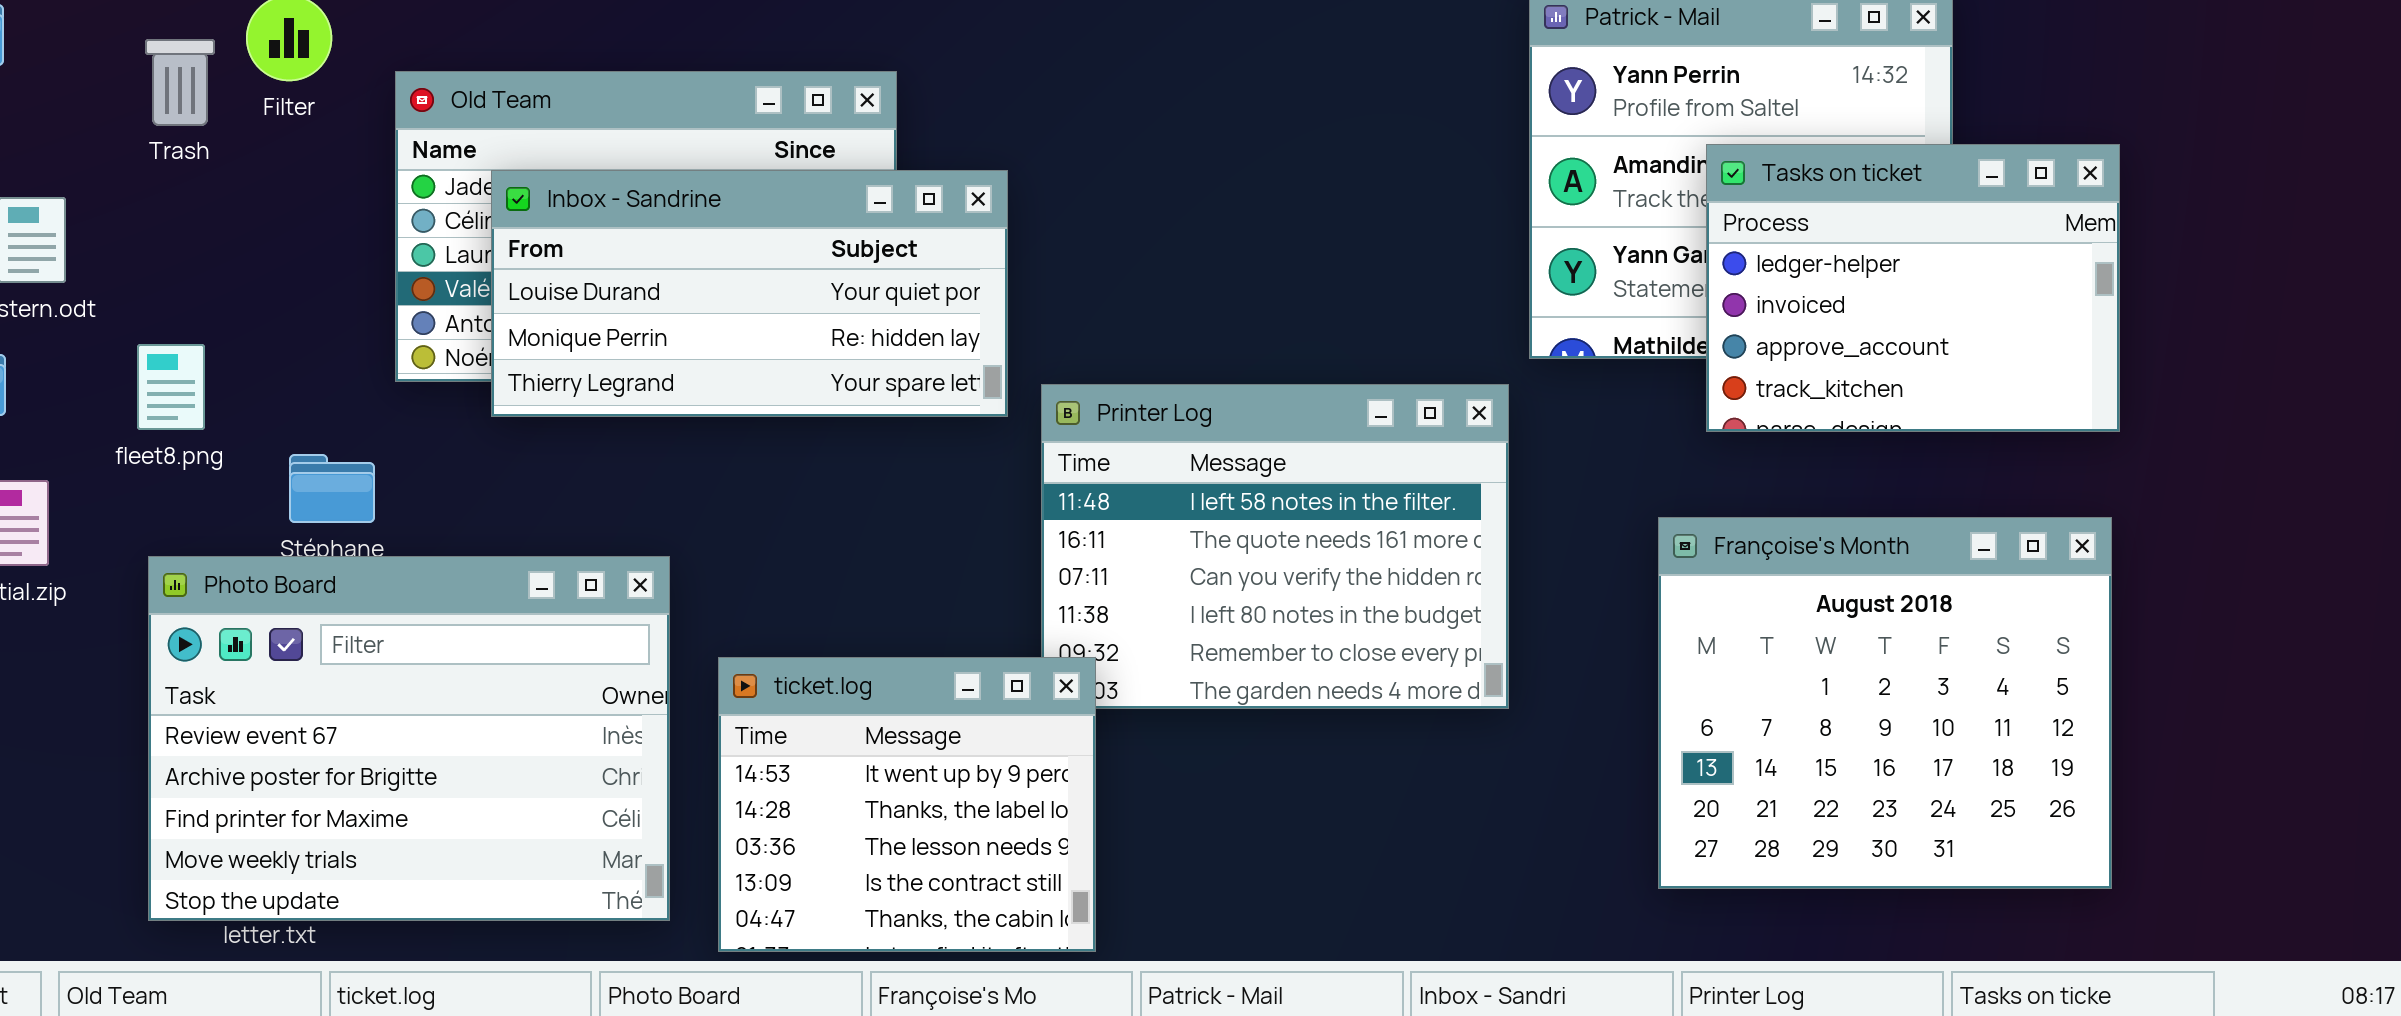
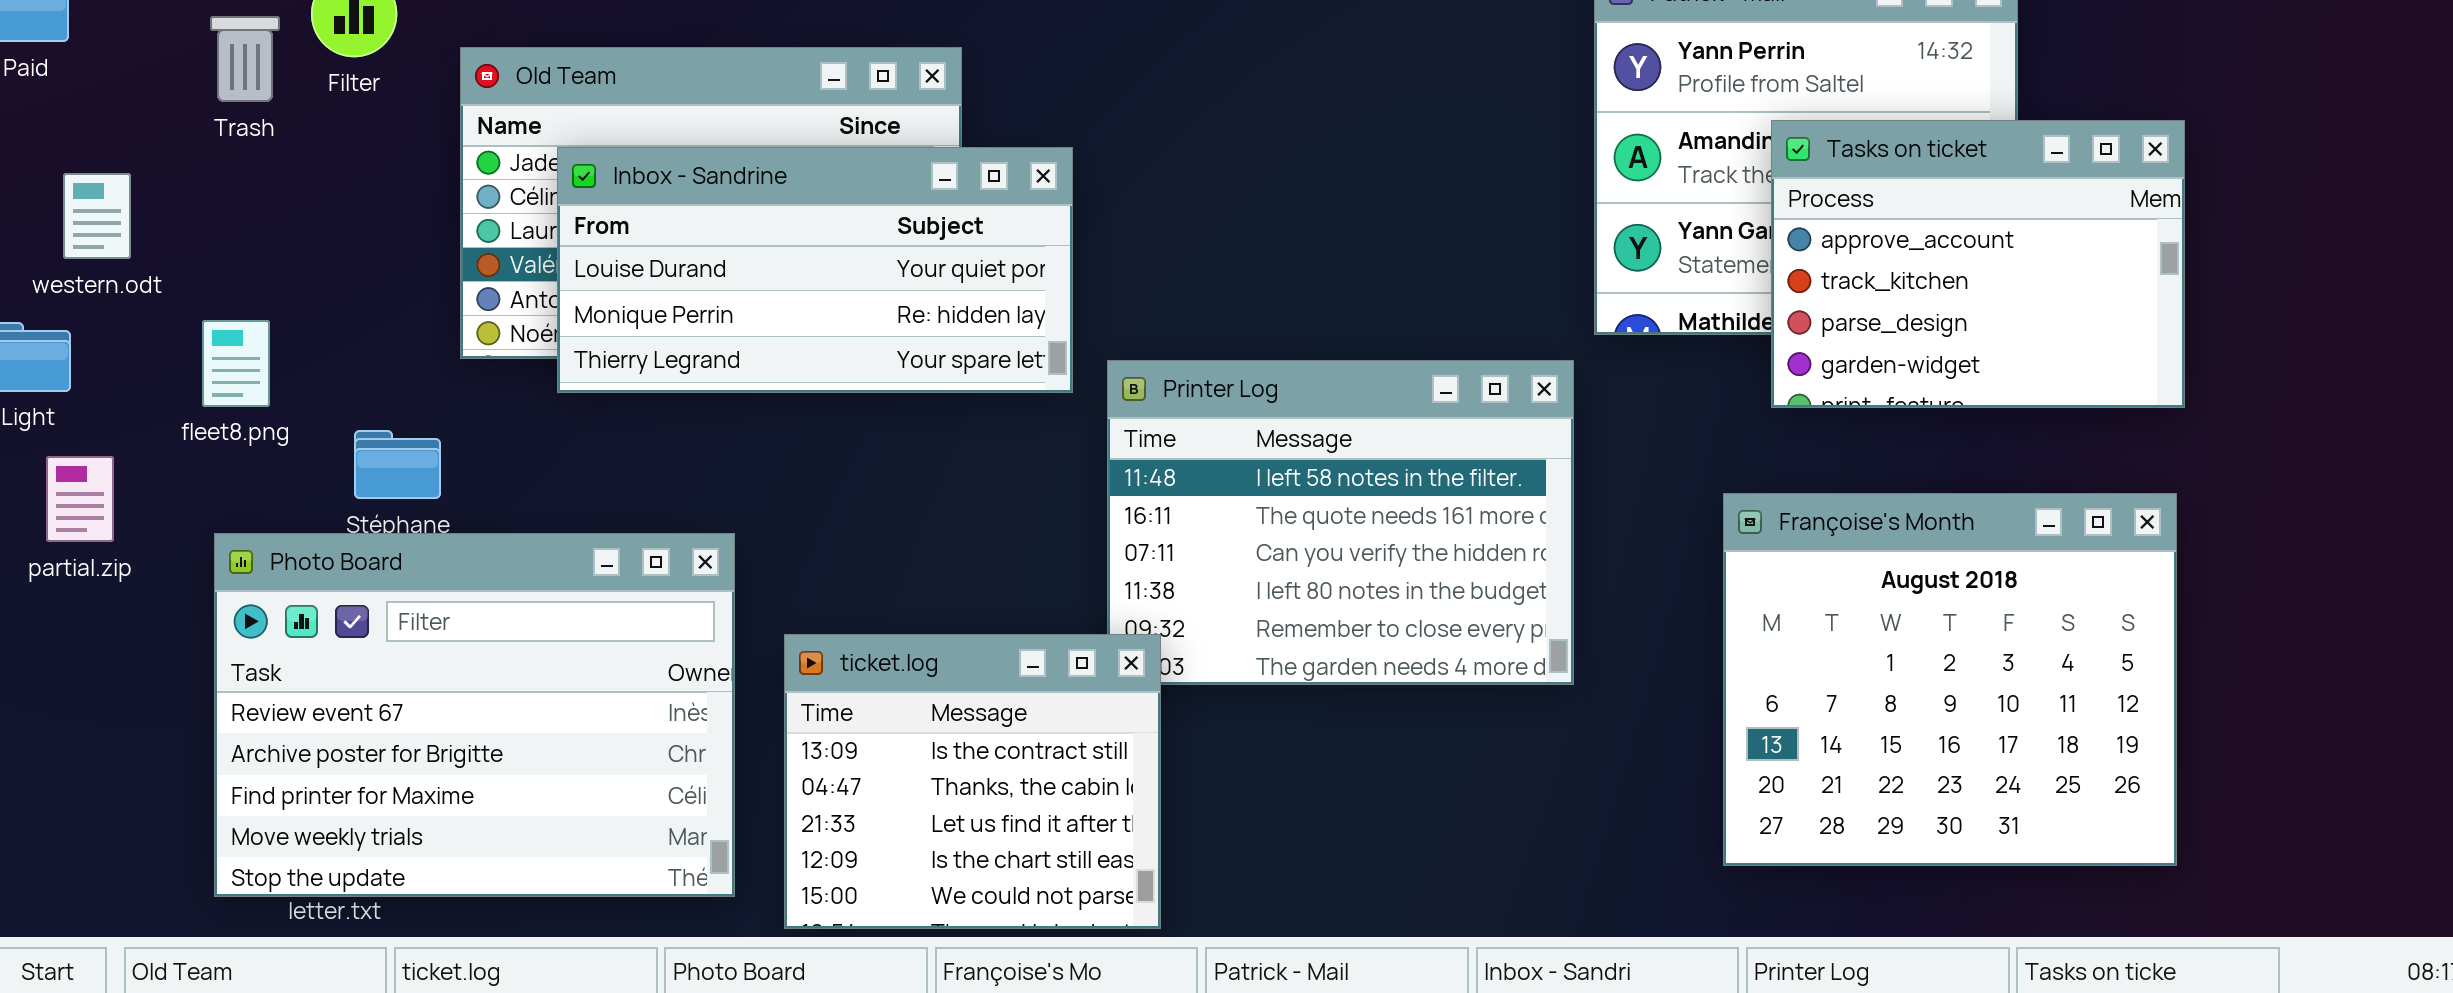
Tasks on ticket: [1706,144,2120,432] -> [1771,120,2185,408], scrolled down 2 rows
ticket.log: [718,657,1096,952] -> [784,634,1161,929], scrolled down 3 rows

